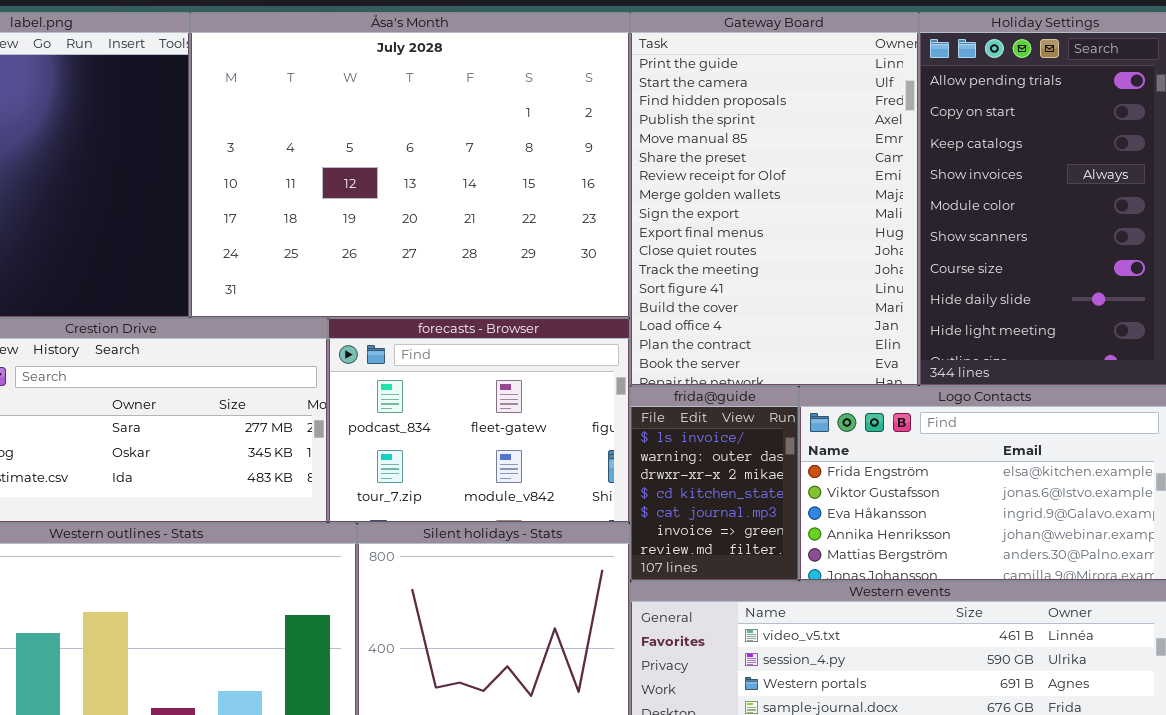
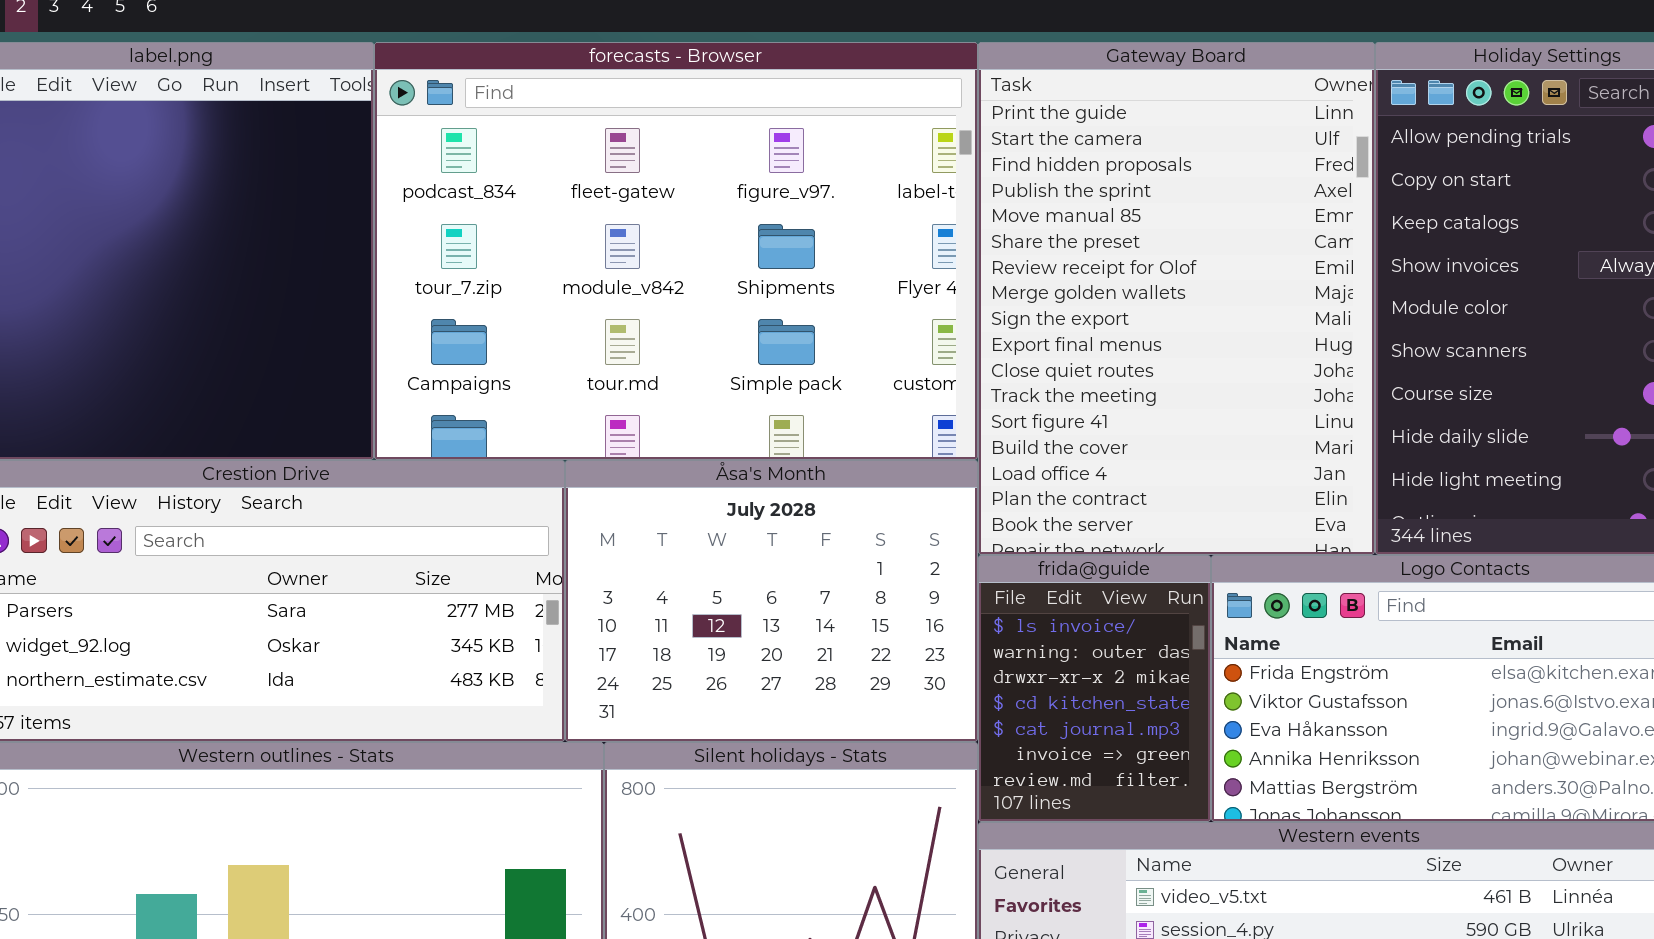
Åsa's Month: [190,12,630,318] -> [565,460,978,742], moved, resized
forecasts - Browser: [328,318,630,523] -> [374,42,978,460], moved, resized

